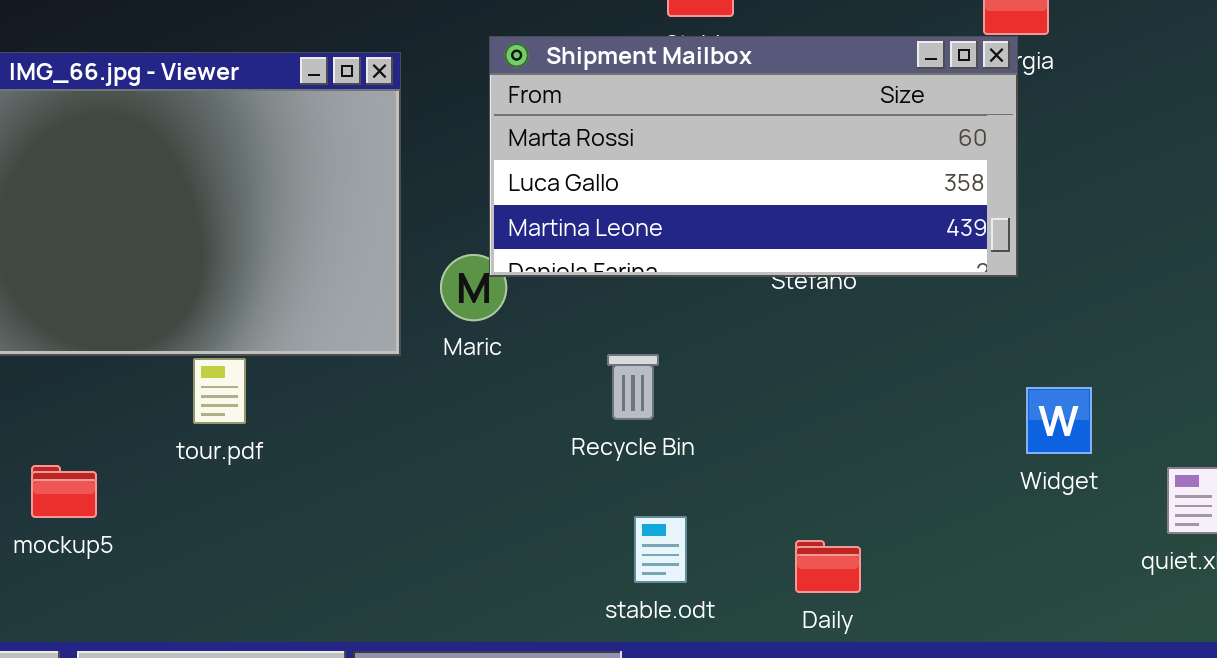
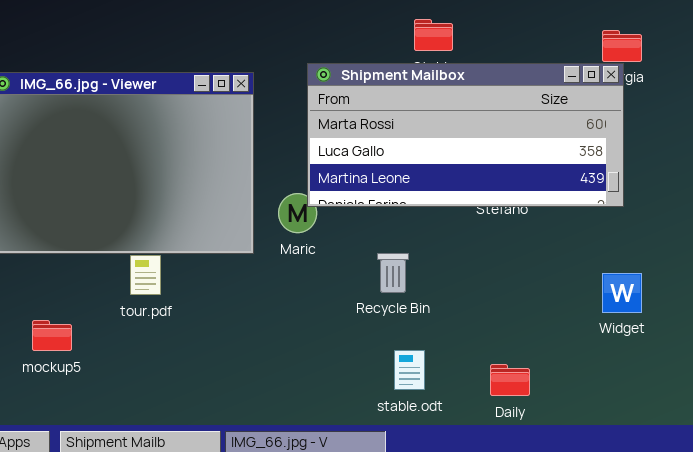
Widget: [1026,387,1092,454] -> [602,273,642,313], moved

